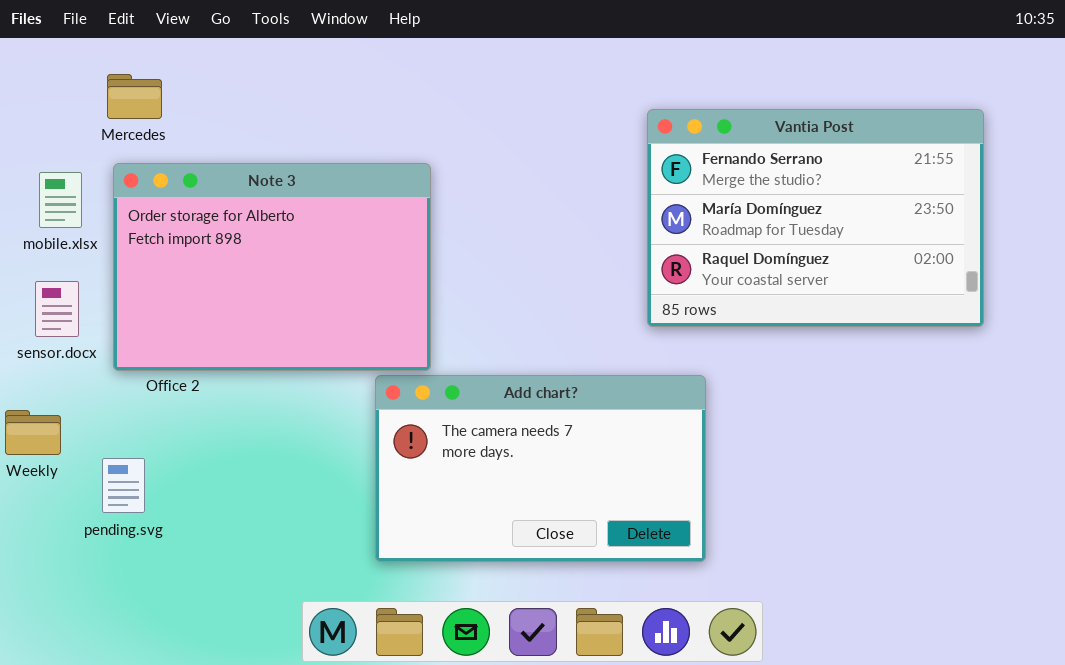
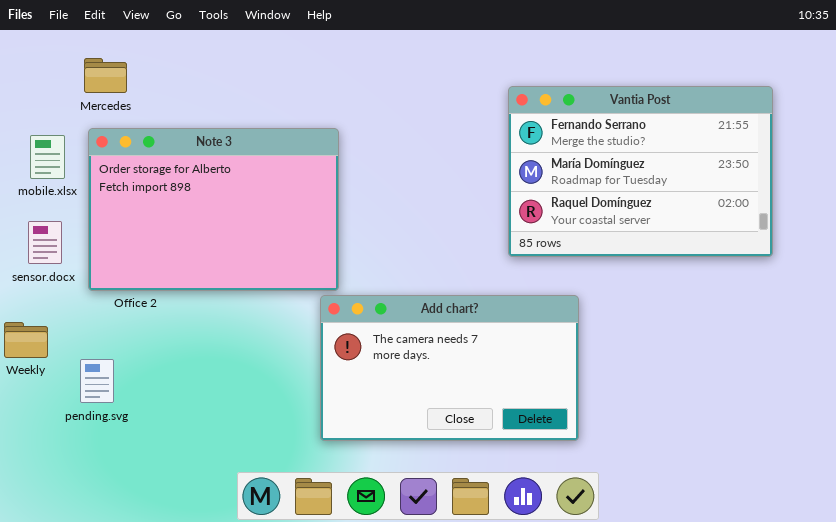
Add chart?: [375,375,706,562] -> [320,295,579,441], moved

